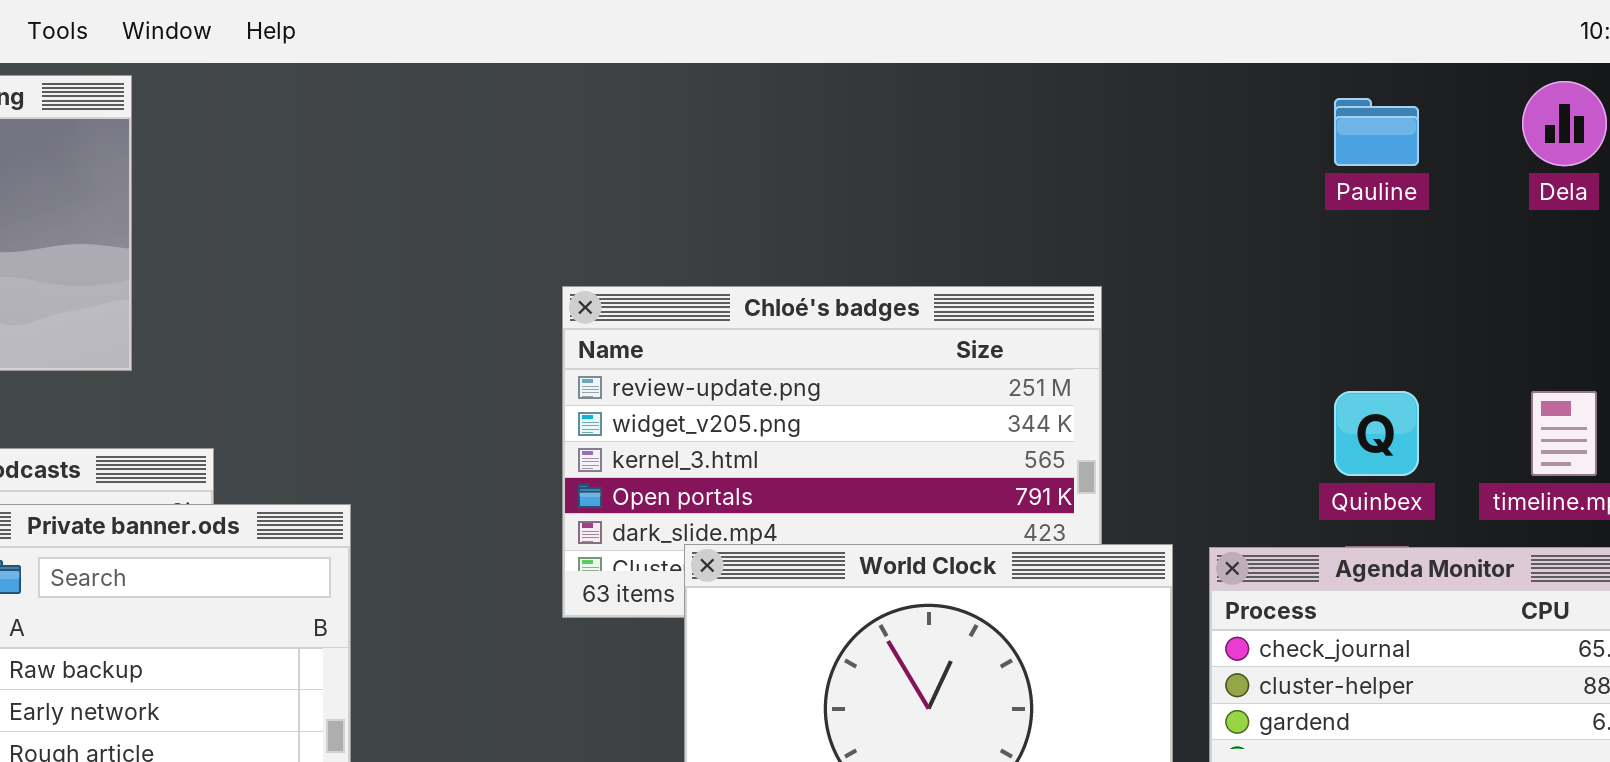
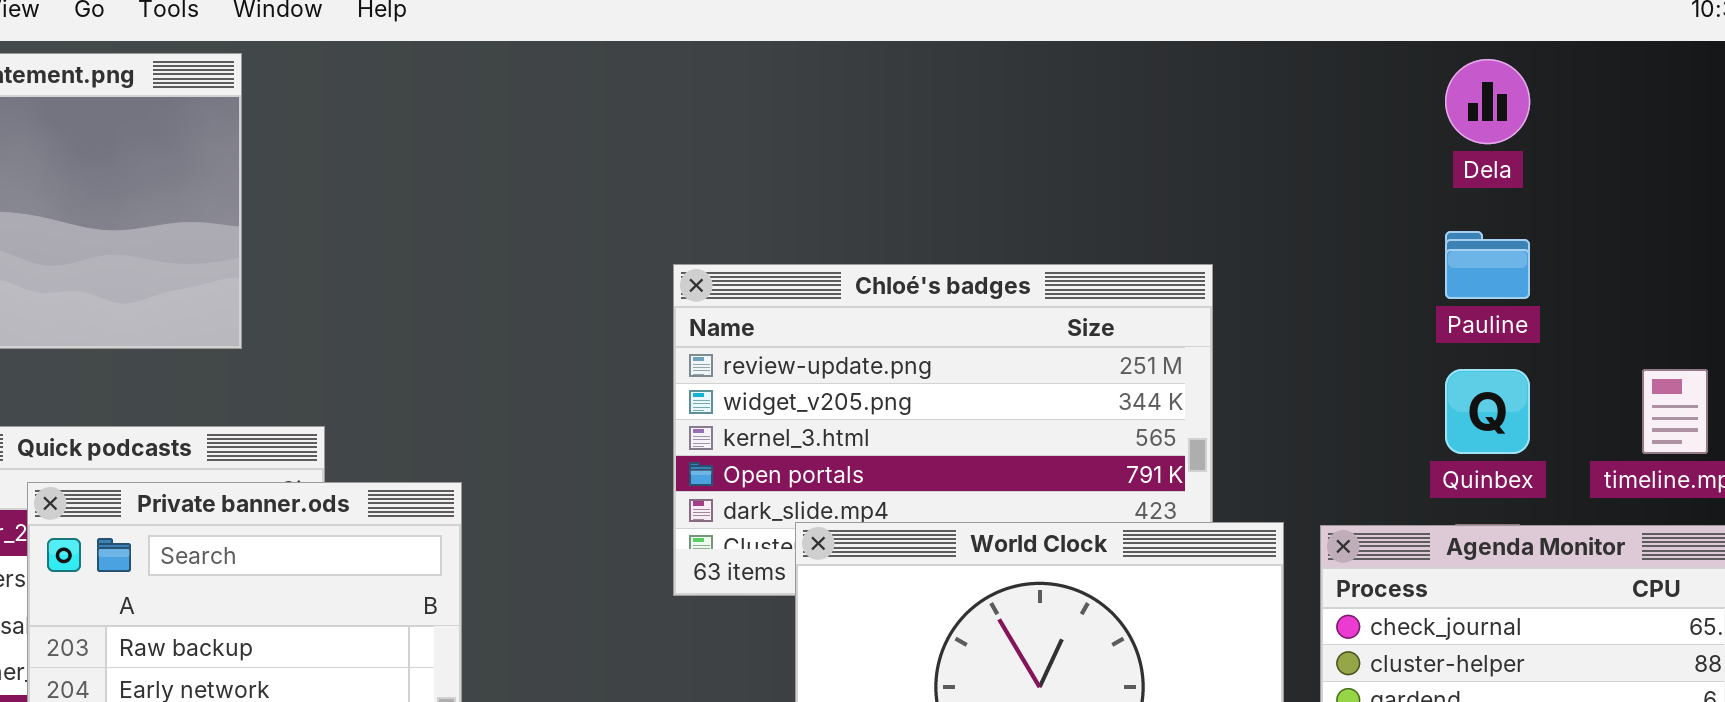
Dela: [1522,81,1607,166] -> [1445,59,1530,144], moved
Pauline: [1334,98,1419,166] -> [1445,231,1530,299], moved

